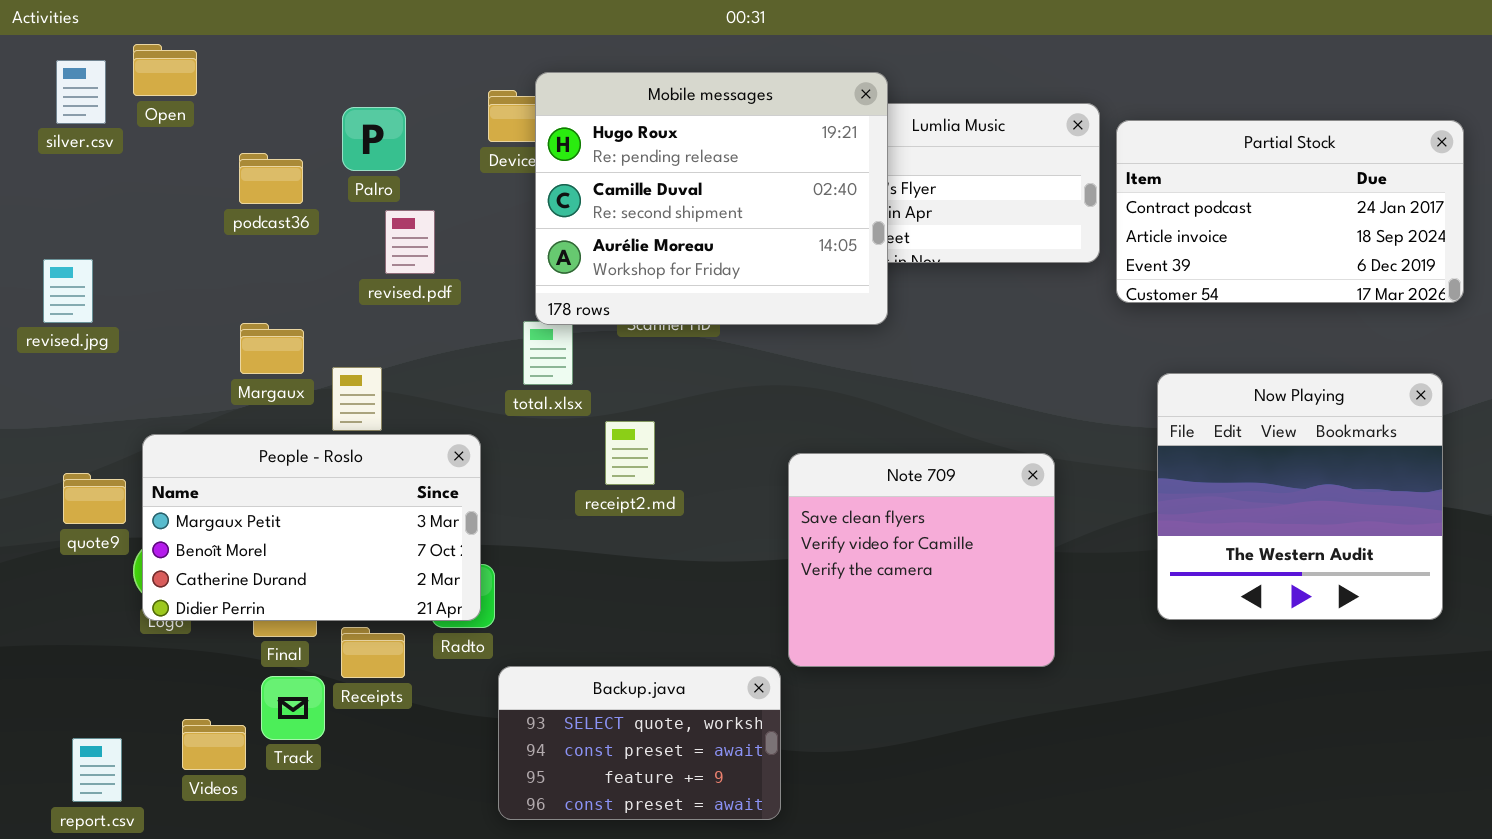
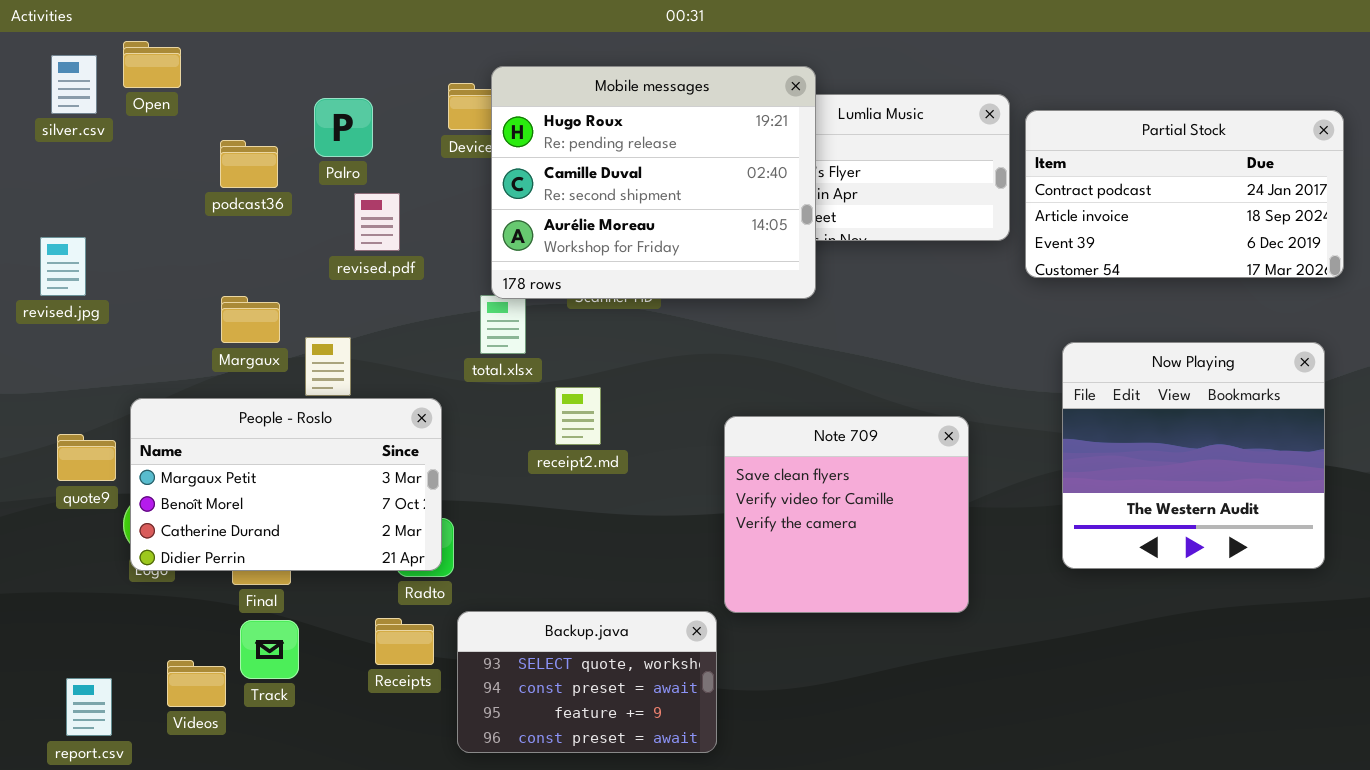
Receipts: [341,627,405,678] -> [375,618,434,665], moved

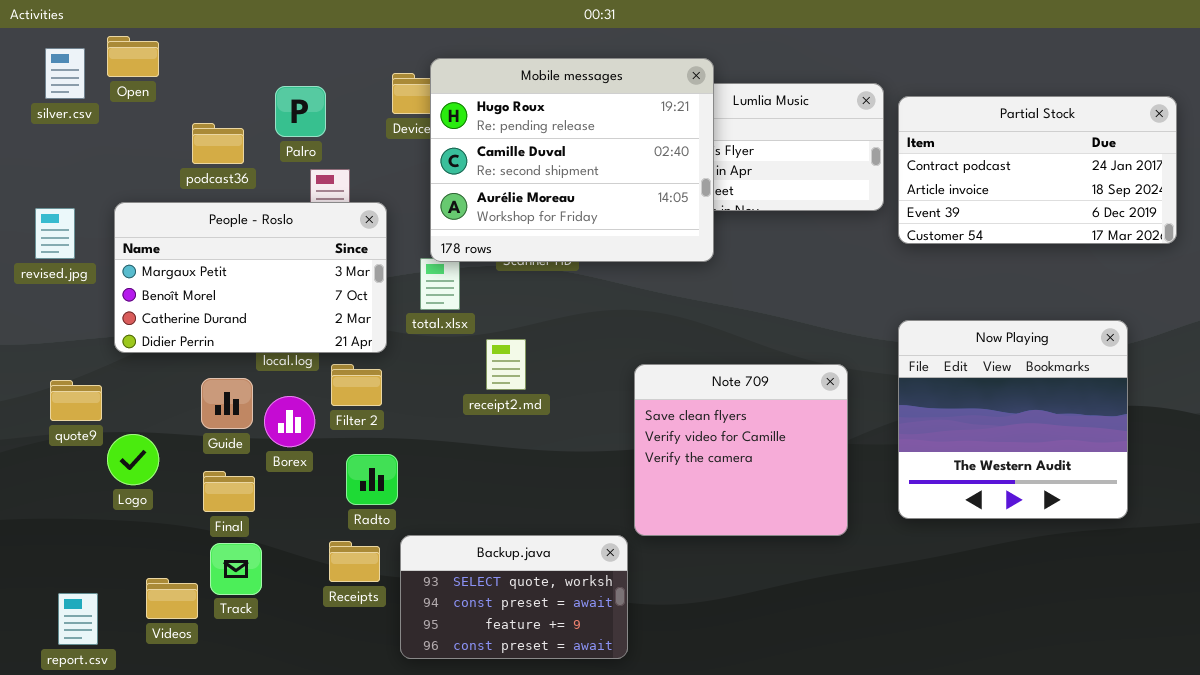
Now Playing: [1062,342,1325,569] -> [898,320,1128,519], moved
People - Roslo: [130,398,442,571] -> [114,202,387,353], moved

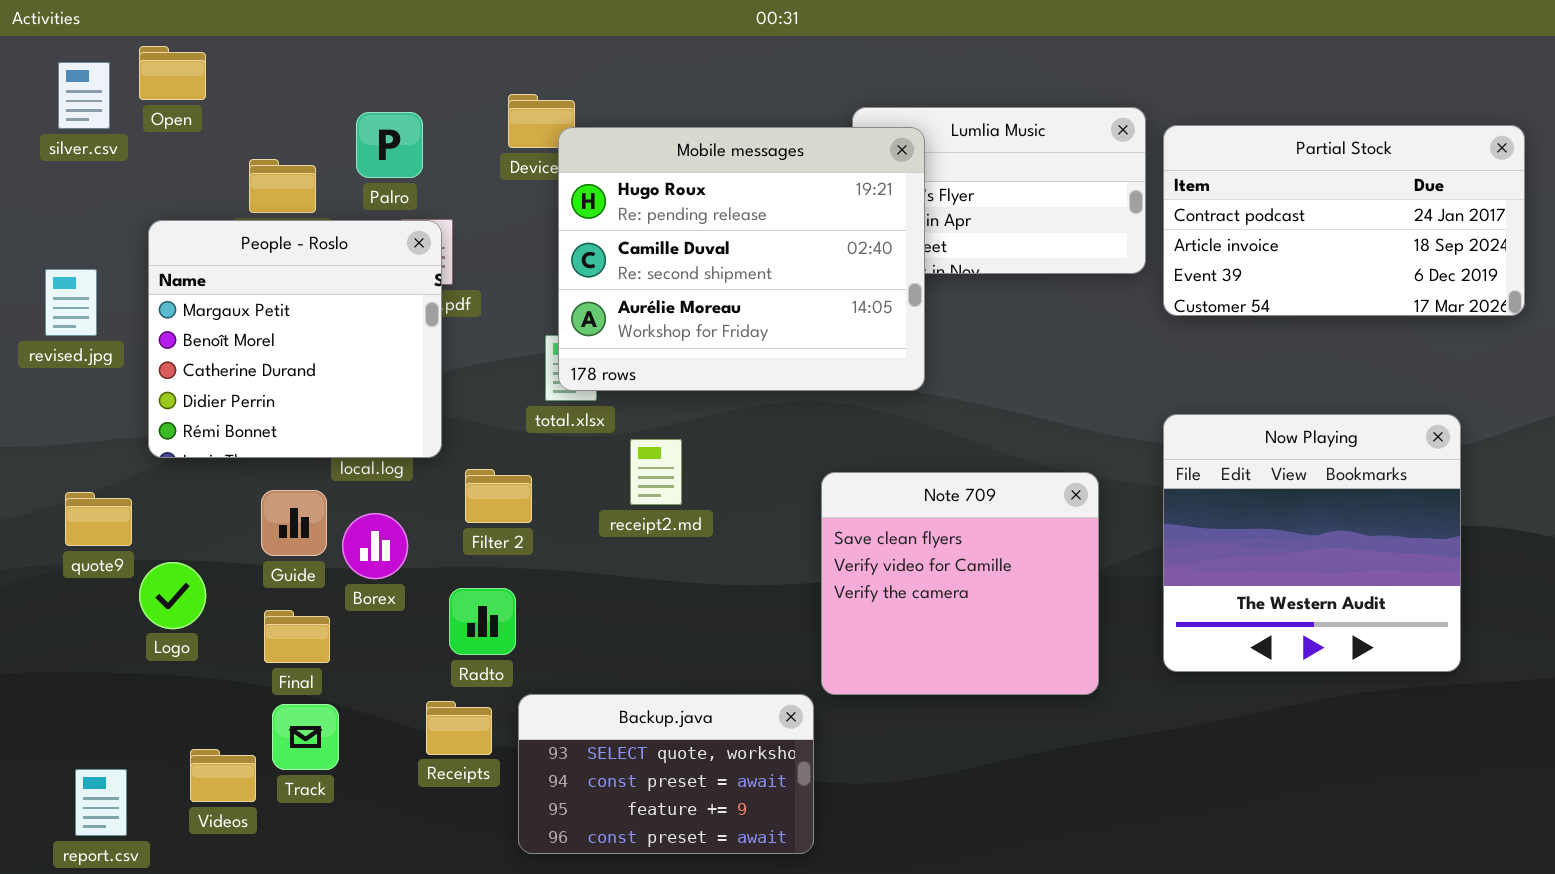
Mobile messages: [430,58,714,262] -> [558,127,925,391], moved
People - Roslo: [114,202,387,353] -> [148,220,442,458], resized
Filter 2: [331,364,382,406] -> [465,469,532,523], moved

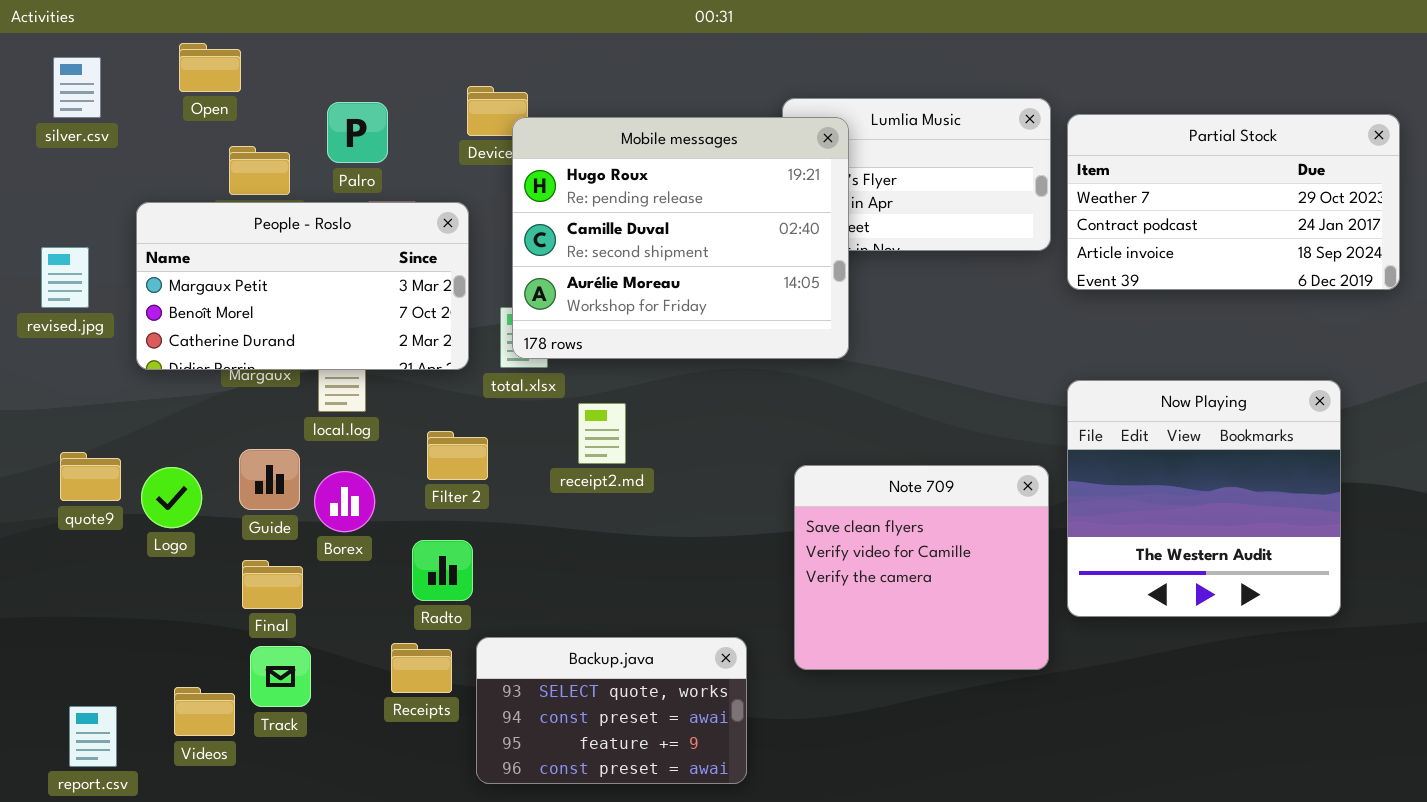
Open: [139,46,206,100] -> [179,43,241,92], moved
Partial Stock: [1163,125,1525,316] -> [1067,114,1400,290], scrolled up 1 row
People - Roslo: [148,220,442,458] -> [136,202,469,370], resized
Note 709: [821,472,1099,695] -> [794,465,1049,670], moved
Logo: [139,562,206,629] -> [141,467,202,528], moved

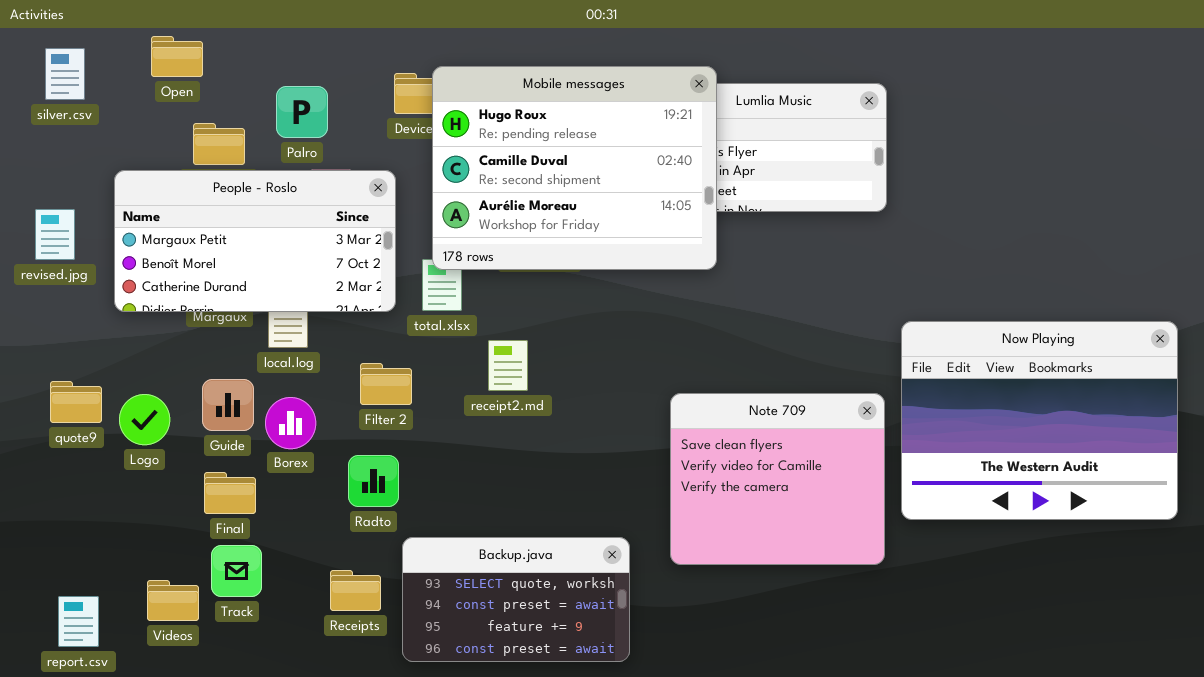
Partial Stock: [1067,114,1400,290] -> none, closed
Mobile messages: [512,117,849,359] -> [432,66,717,270], moved
Now Playing: [1067,380,1341,617] -> [901,321,1178,520], resized
Receipts: [391,643,452,693] -> [330,570,381,611], moved

